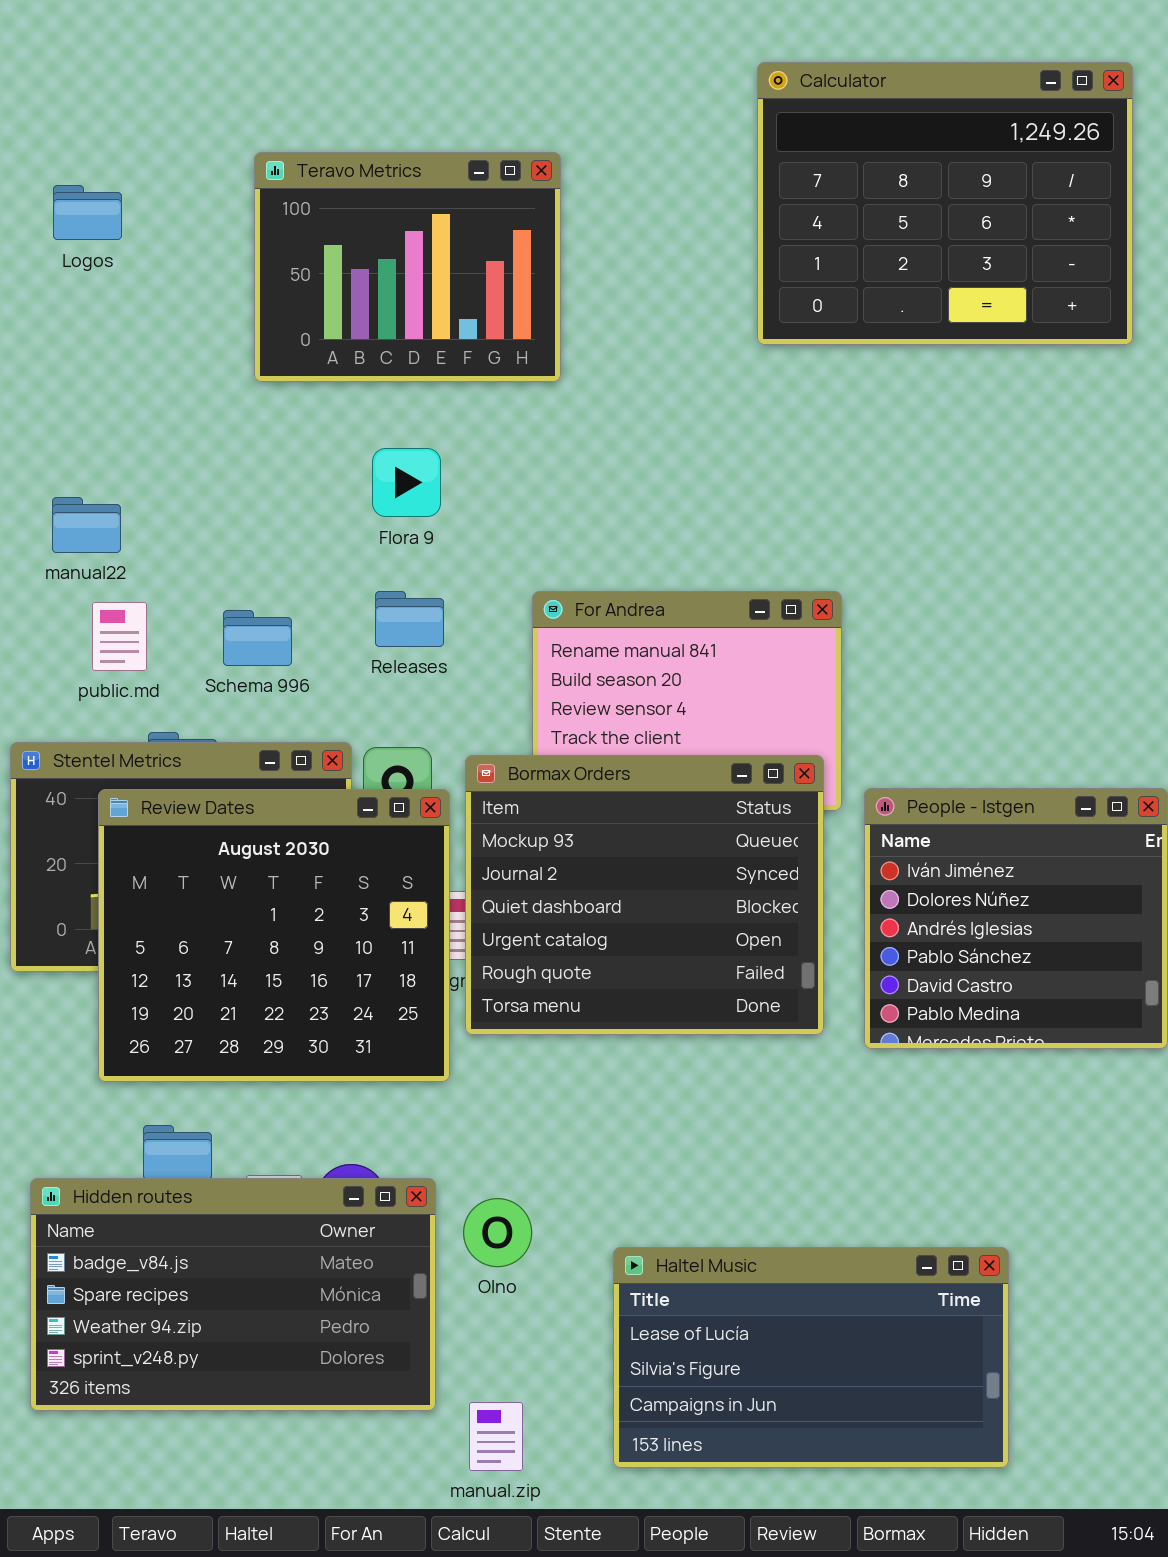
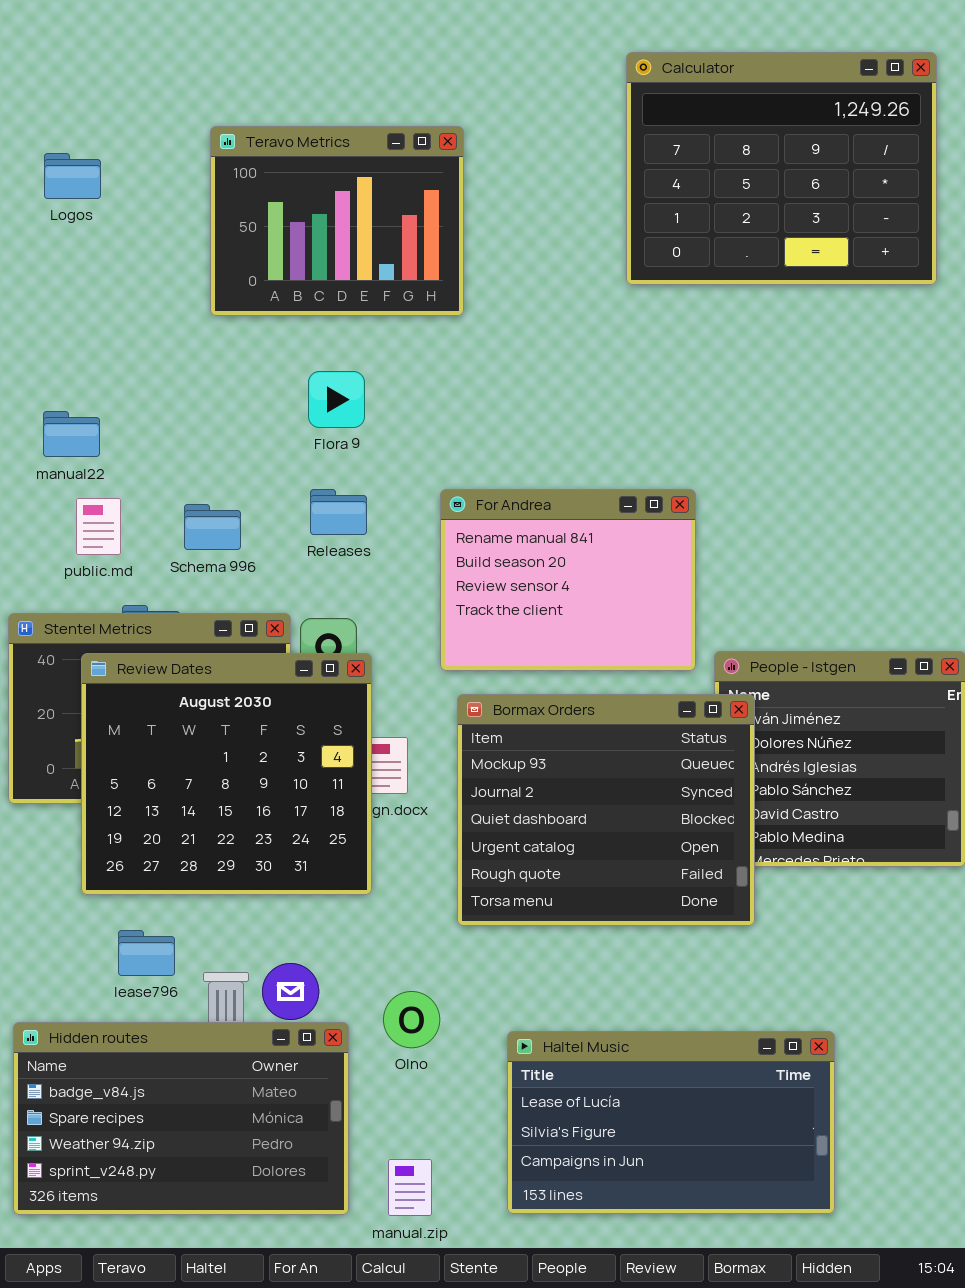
Bormax Orders: [465,755,824,1035] -> [457,694,755,926], moved
Hidden routes: [30,1178,436,1411] -> [13,1022,349,1215], moved

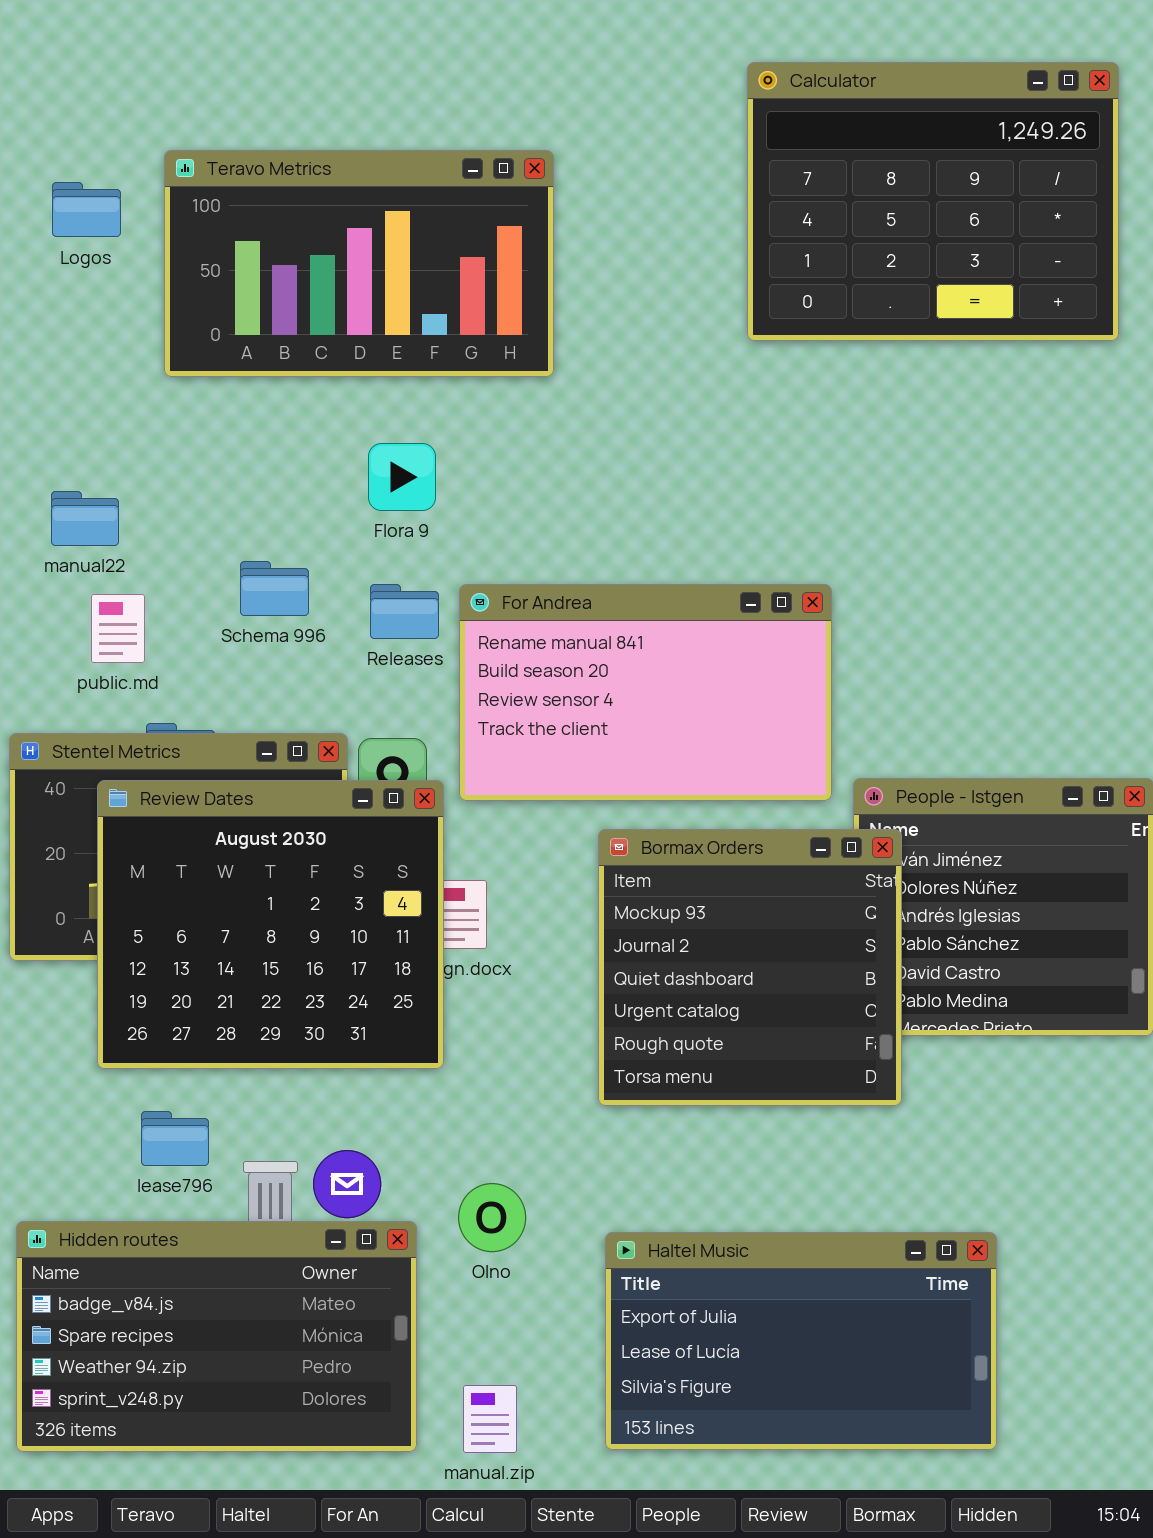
Teravo Metrics: [210,126,464,316] -> [164,150,554,377], resized
For Andrea: [440,489,696,671] -> [459,584,832,801], resized
Schema 996: [184,504,241,550] -> [240,561,309,616], moved
Bormax Orders: [457,694,755,926] -> [598,829,902,1106], resized
Haltel Music: [507,1031,835,1214] -> [605,1232,997,1450], scrolled up 1 row

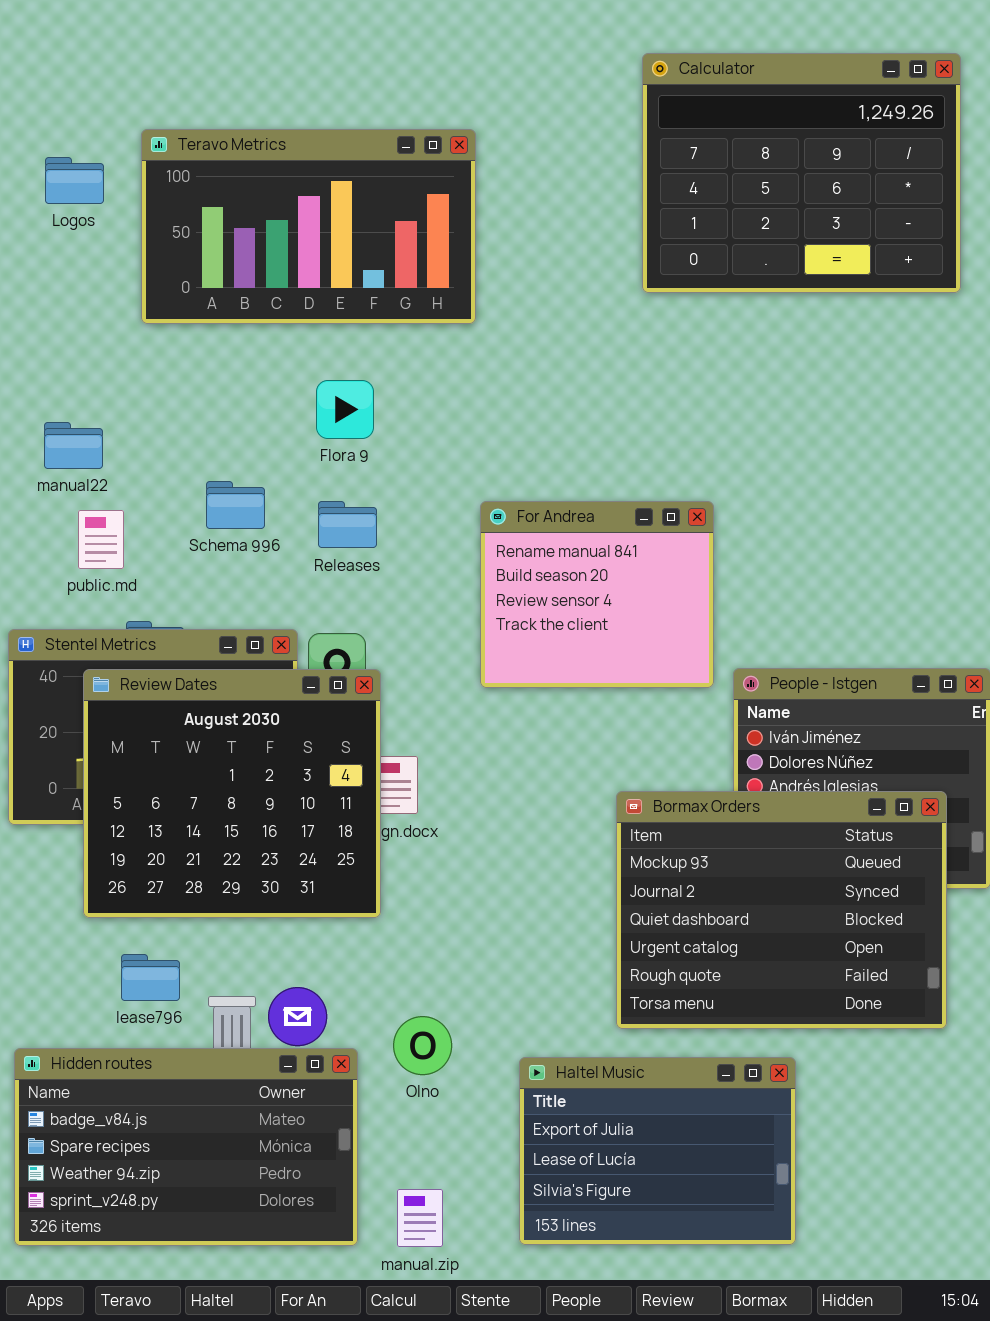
For Andrea: [459,584,832,801] -> [480,501,714,688], resized
Bormax Orders: [598,829,902,1106] -> [616,791,947,1029], moved, resized
Haltel Music: [605,1232,997,1450] -> [519,1057,796,1245], resized

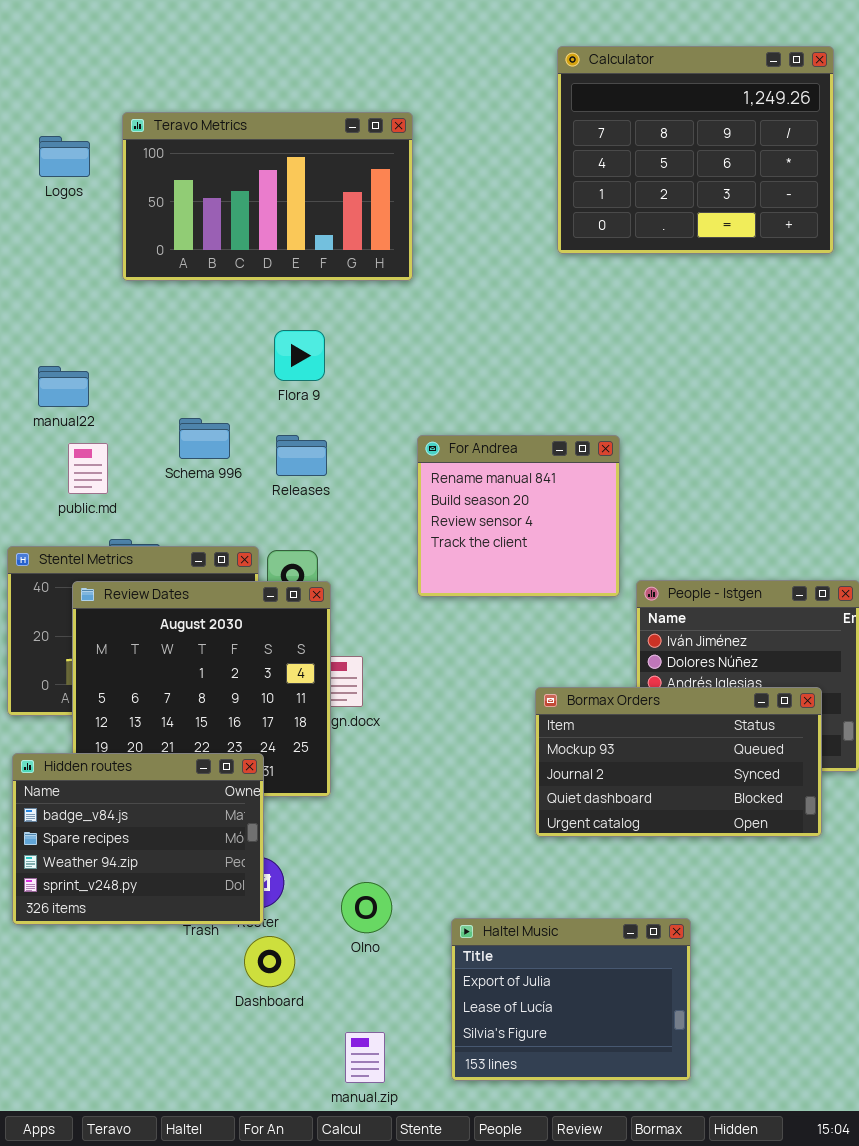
Bormax Orders: [616,791,947,1029] -> [535,687,822,837], resized
Hidden routes: [14,1048,358,1246] -> [12,753,264,925], moved, resized

